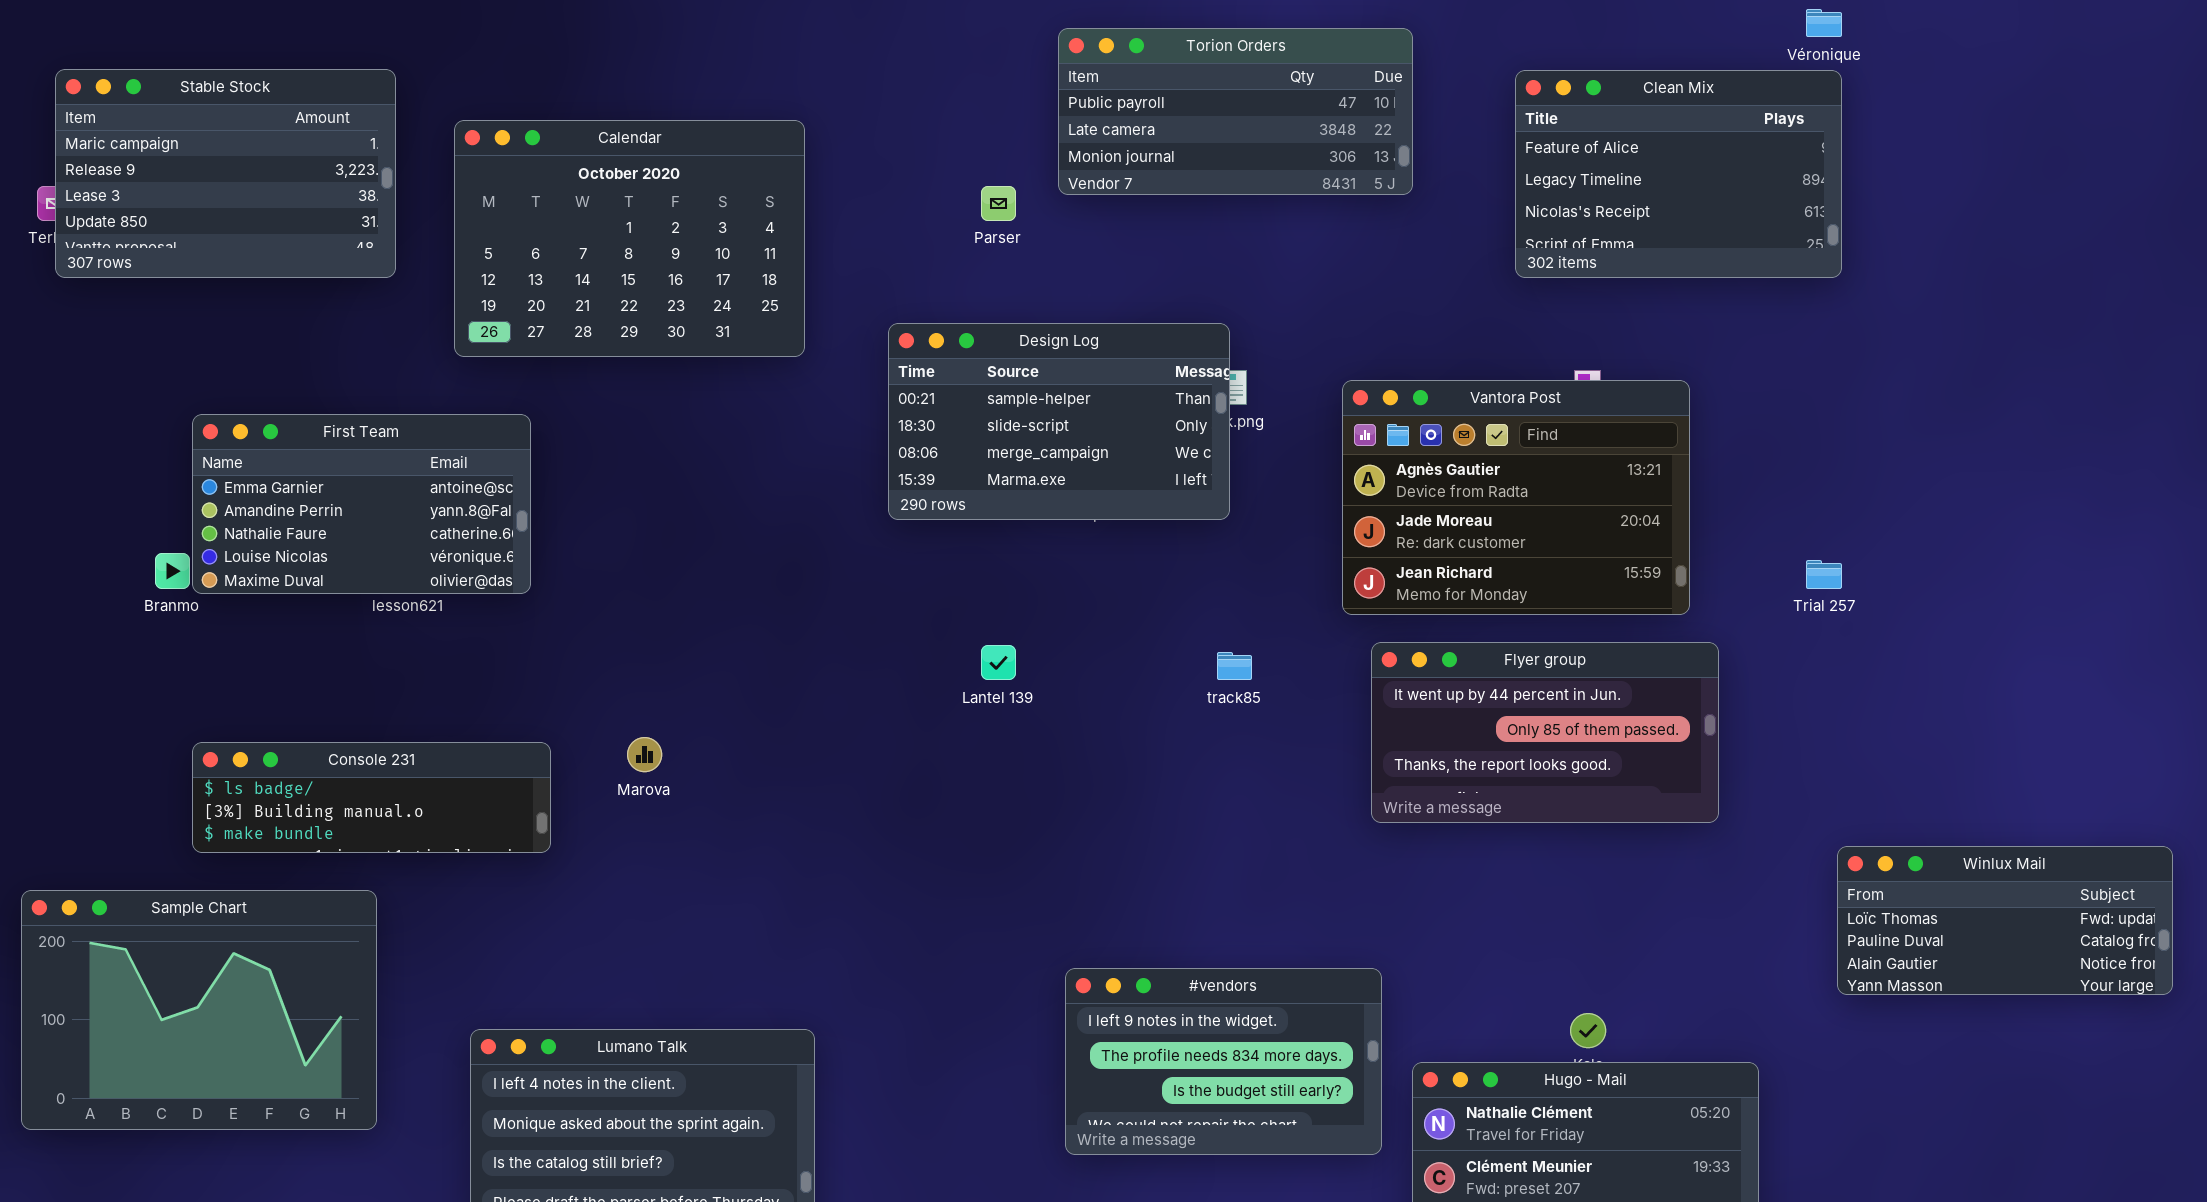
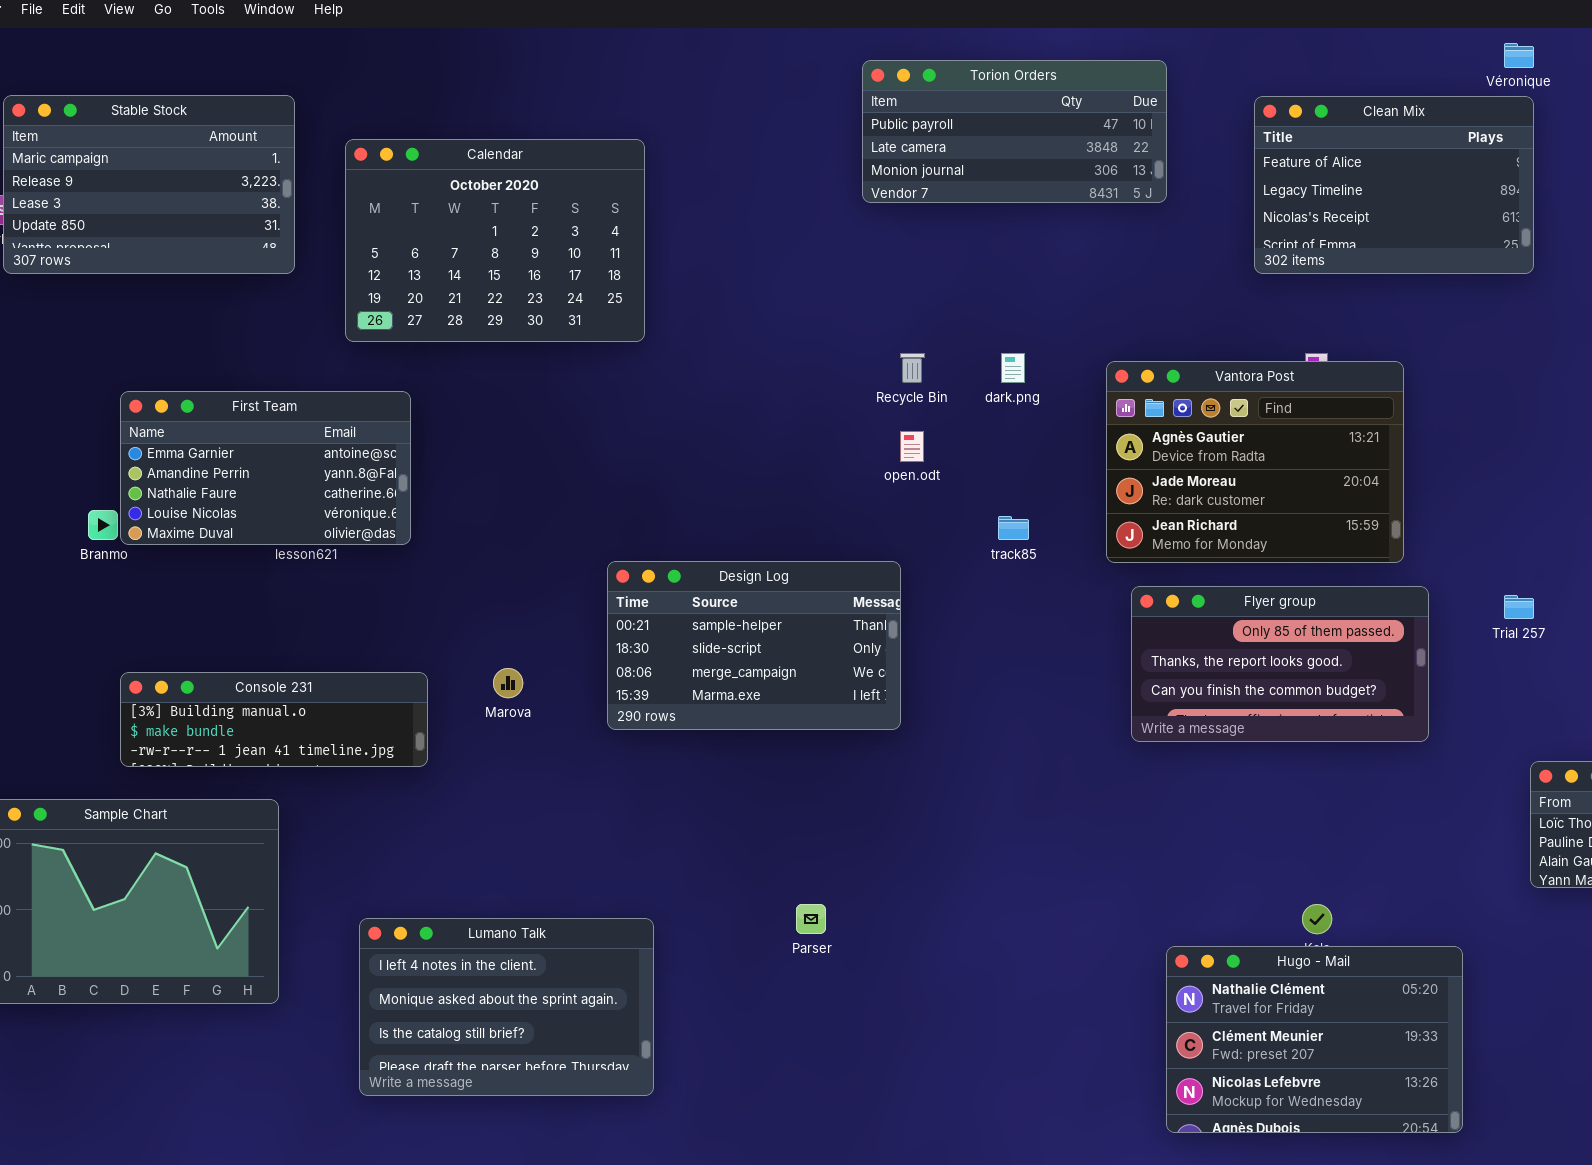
Parser: [981,186,1016,221] -> [796,904,826,934], moved
Design Log: [888,323,1230,520] -> [607,561,901,730], moved
Trial 257: [1806,560,1842,589] -> [1504,595,1534,619], moved
Flyer group: [1371,642,1719,823] -> [1131,586,1429,742], scrolled down 1 row
track85: [1217,652,1252,680] -> [998,516,1029,540], moved
Console 231: [192,742,551,853] -> [120,672,428,767], scrolled down 1 row
#vendors: [1065,968,1382,1155] -> none, closed

